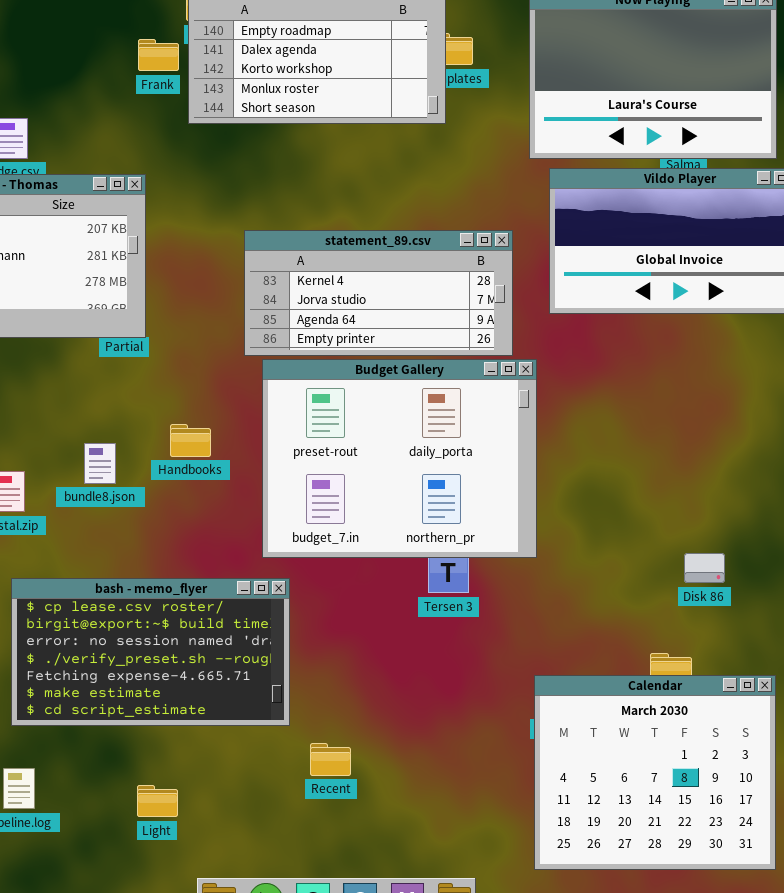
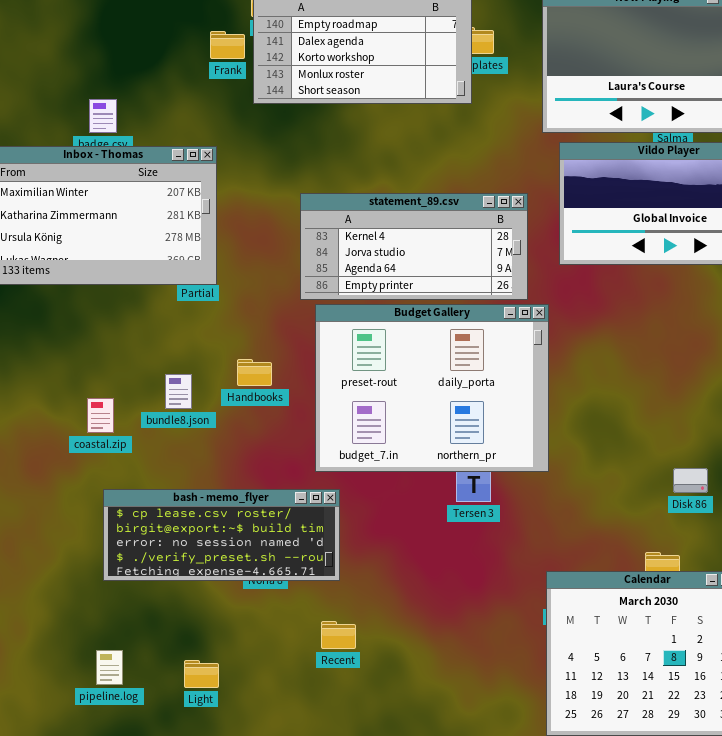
bash - memo_flyer: [11,578,290,726] -> [103,489,340,581], resized
Recent: [310,743,351,776] -> [321,621,356,649], moved
Light: [137,785,178,817] -> [184,660,219,688], moved

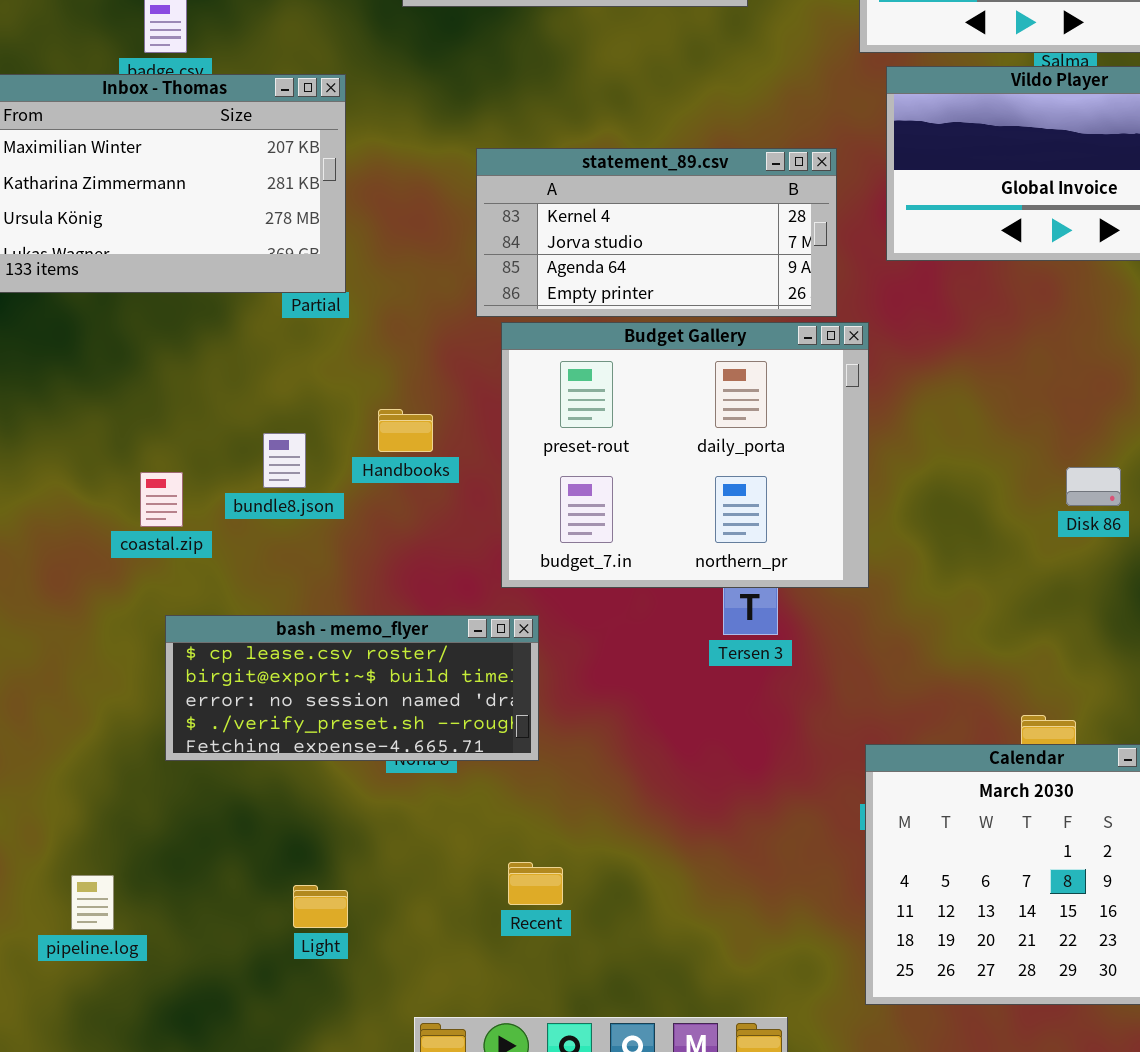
Disk 86: [673,468,708,493] -> [1066,467,1121,506], moved
Recent: [321,621,356,649] -> [508,862,563,905], moved
pipeline.log: [96,650,123,685] -> [71,875,114,930], moved

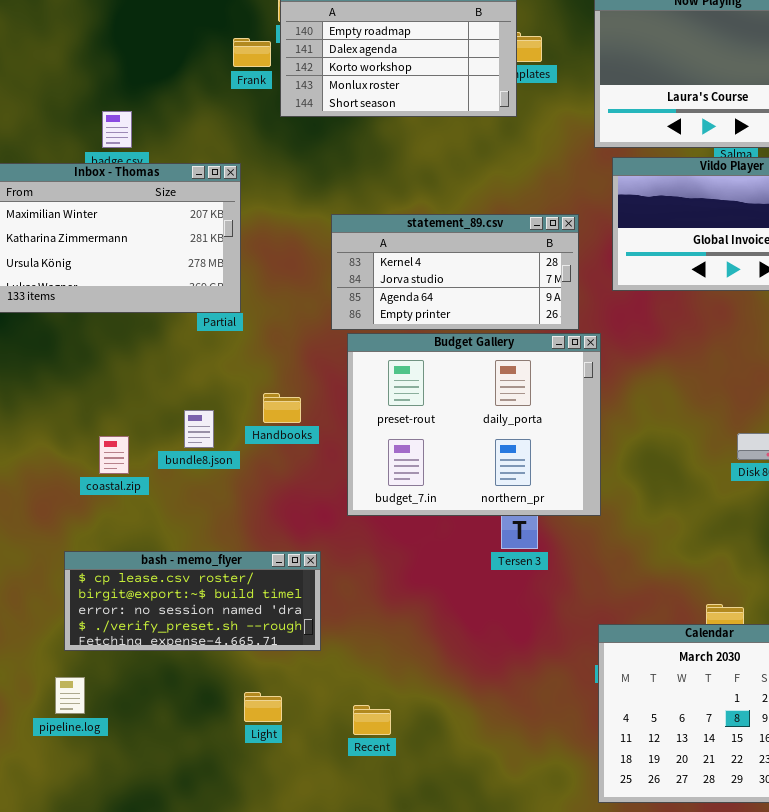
bash - memo_flyer: [165,615,539,761] -> [64,551,321,651], moved
pipeline.log: [71,875,114,930] -> [55,677,85,714], moved
Light: [293,885,348,928] -> [244,692,282,722], moved

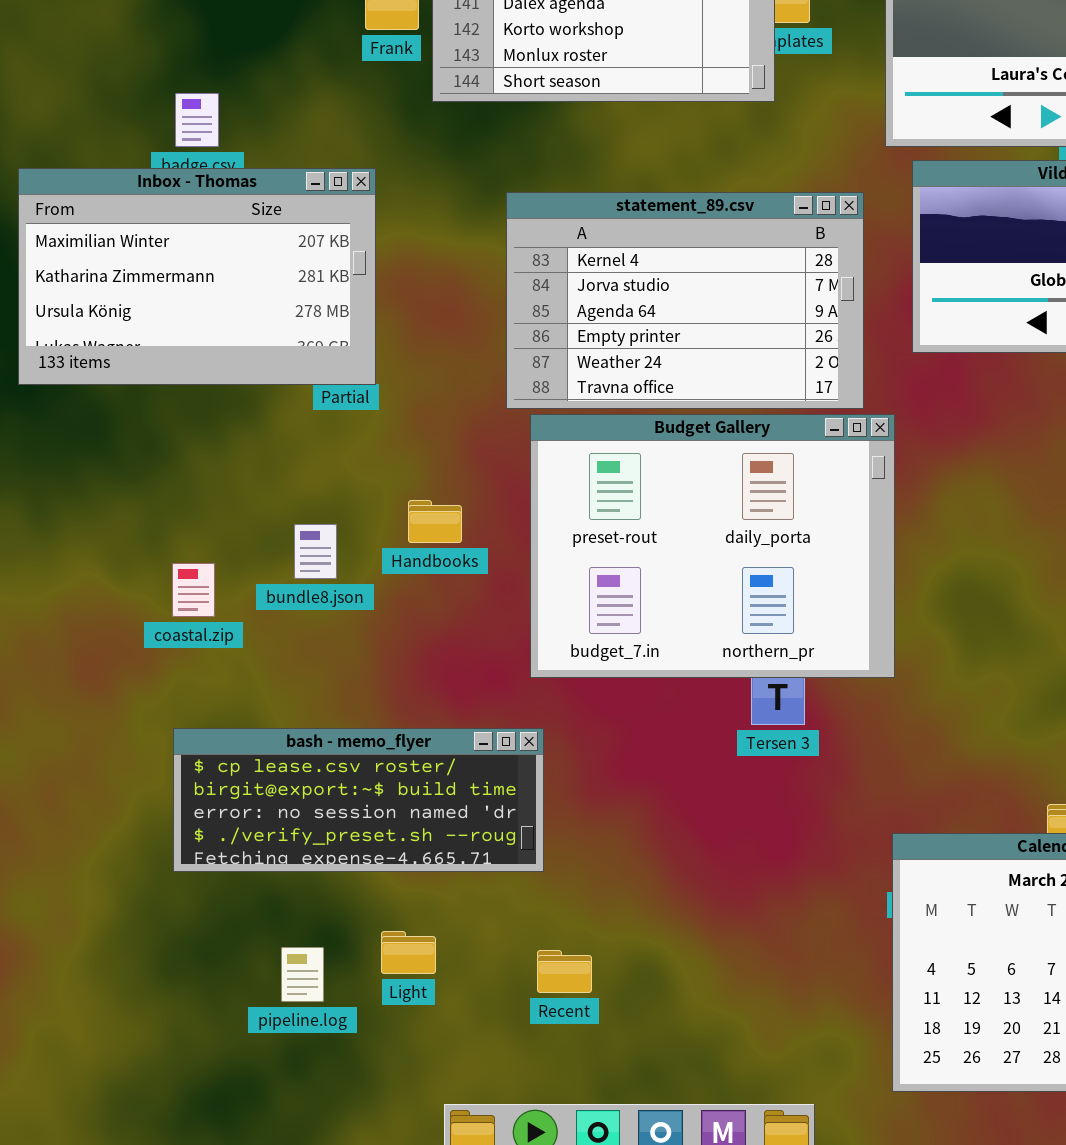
statement_89.csv: [331,214,579,330] -> [506,192,864,409], resized
bash - memo_flyer: [64,551,321,651] -> [173,728,544,872], moved
pipeline.log: [55,677,85,714] -> [281,947,324,1002], moved

